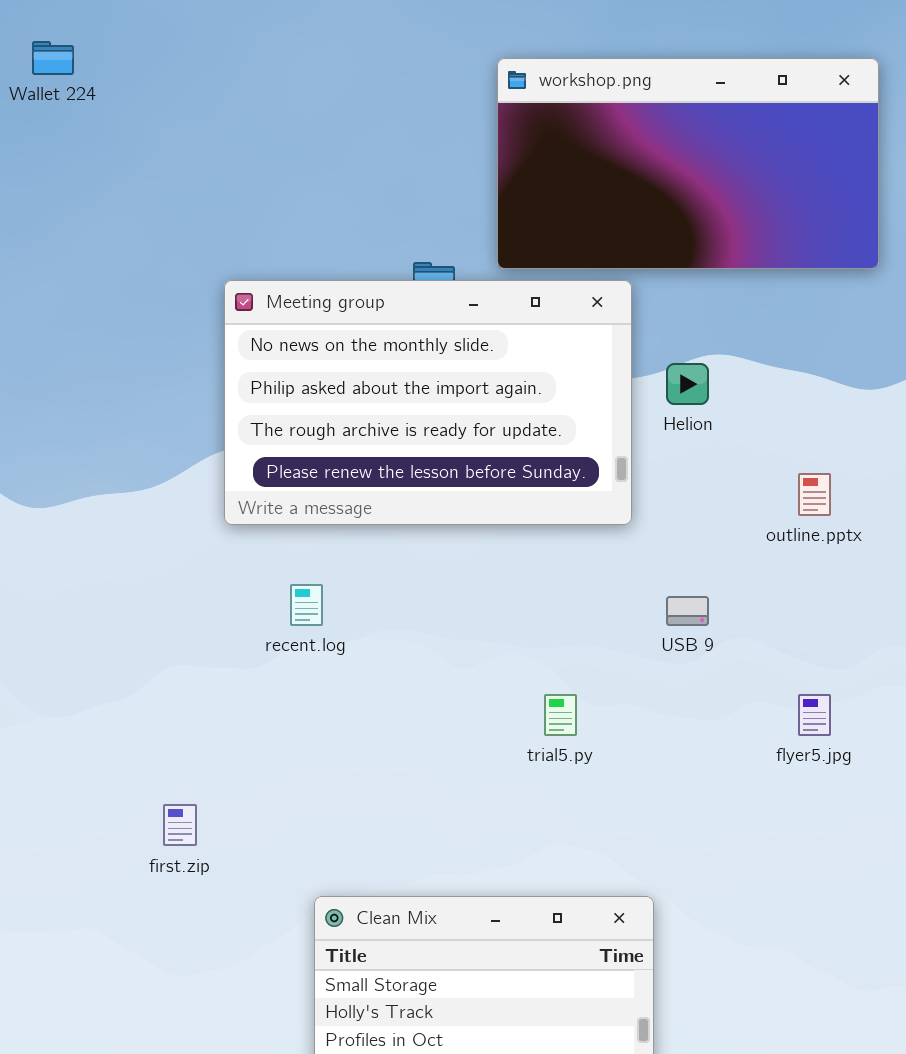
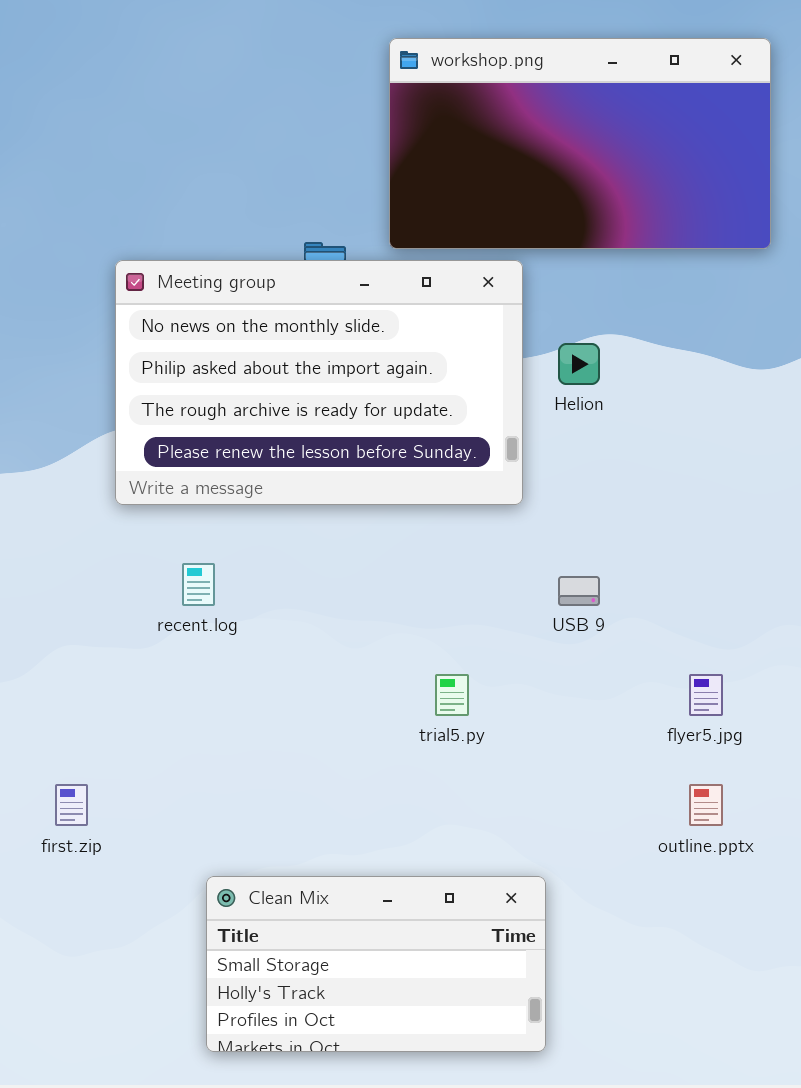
outline.pptx: [798,473,831,516] -> [689,784,723,826], moved

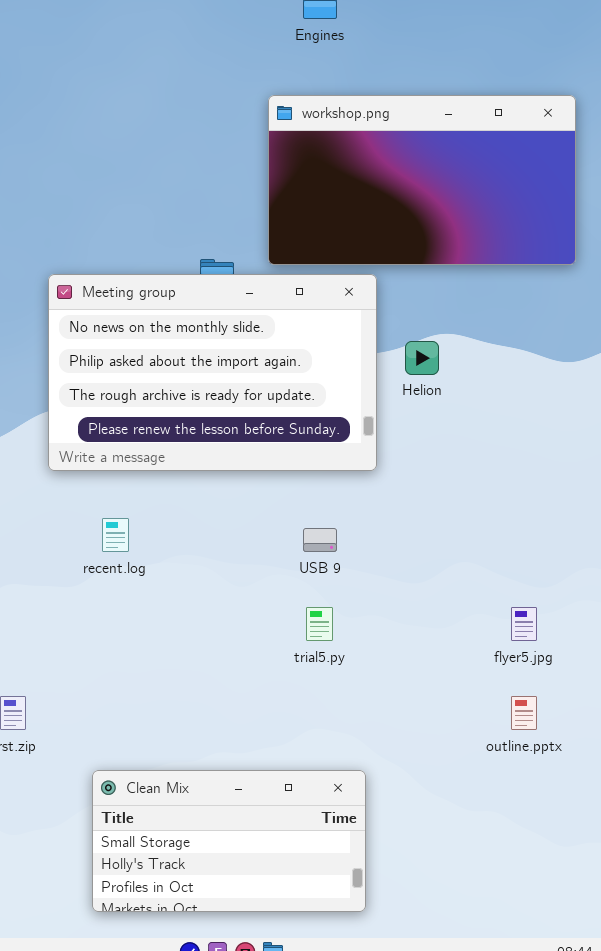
USB 9: [558,576,600,606] -> [303,528,337,552], moved
Clean Mix: [206,876,546,1052] -> [92,770,366,912], moved

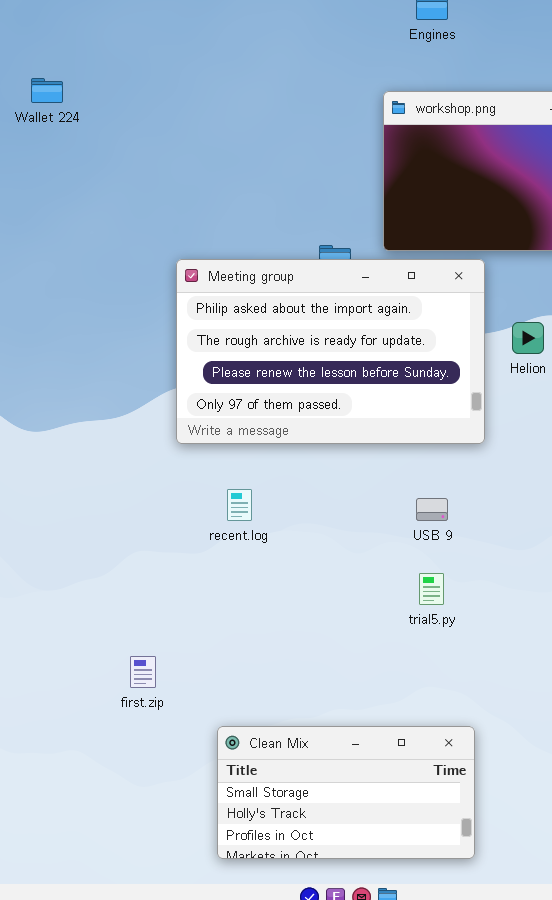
Meeting group: [48,274,377,471] -> [176,259,485,444], scrolled down 1 row

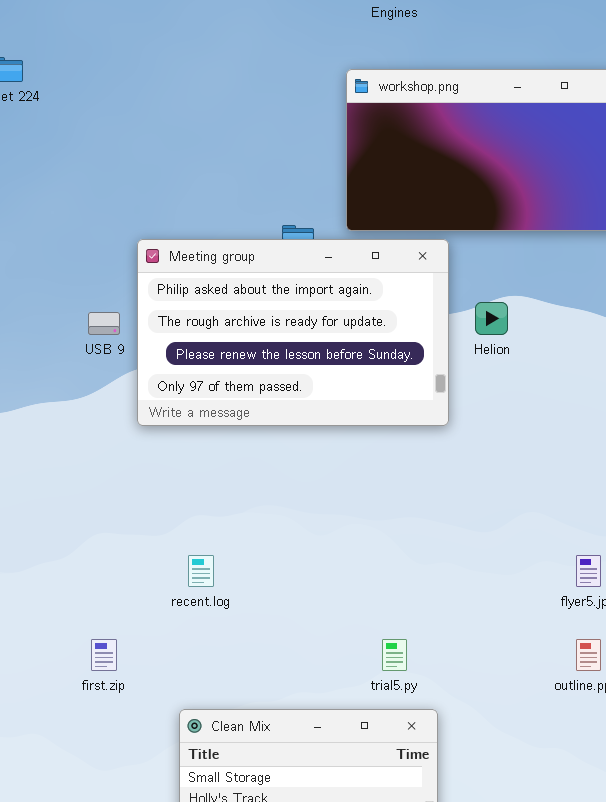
recent.log: [227,489,252,521] -> [188,555,214,587], moved
USB 9: [416,498,448,521] -> [88,312,120,335], moved
trial5.py: [419,573,444,605] -> [382,639,407,671], moved

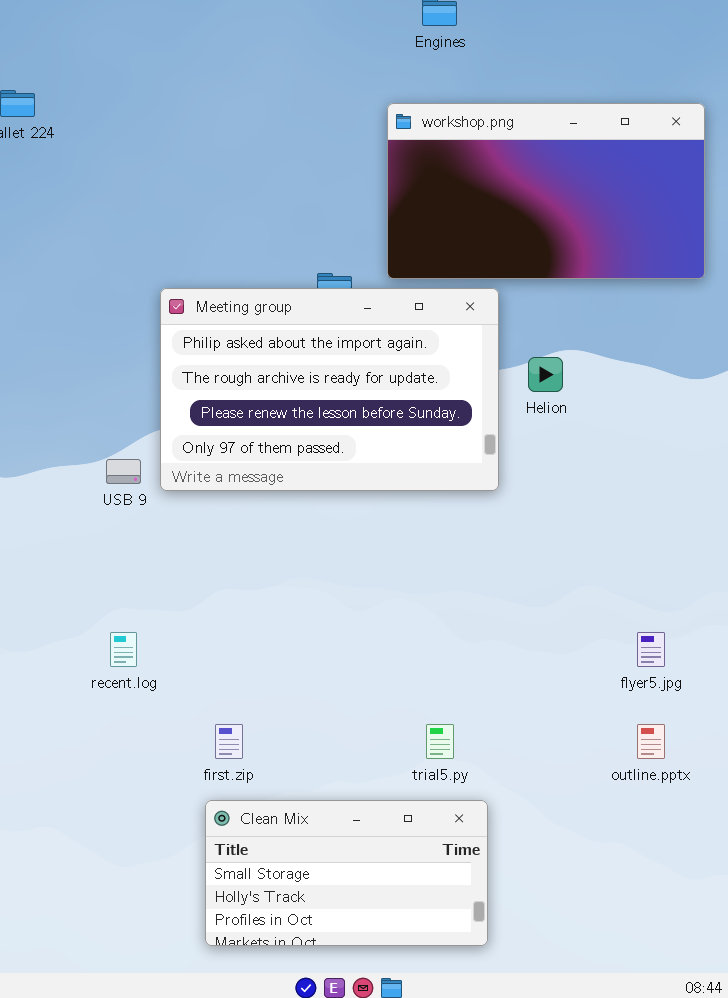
USB 9: [88,312,120,335] -> [106,459,141,484], moved
recent.log: [188,555,214,587] -> [110,632,137,667], moved
first.zip: [91,639,117,671] -> [215,724,243,759], moved

